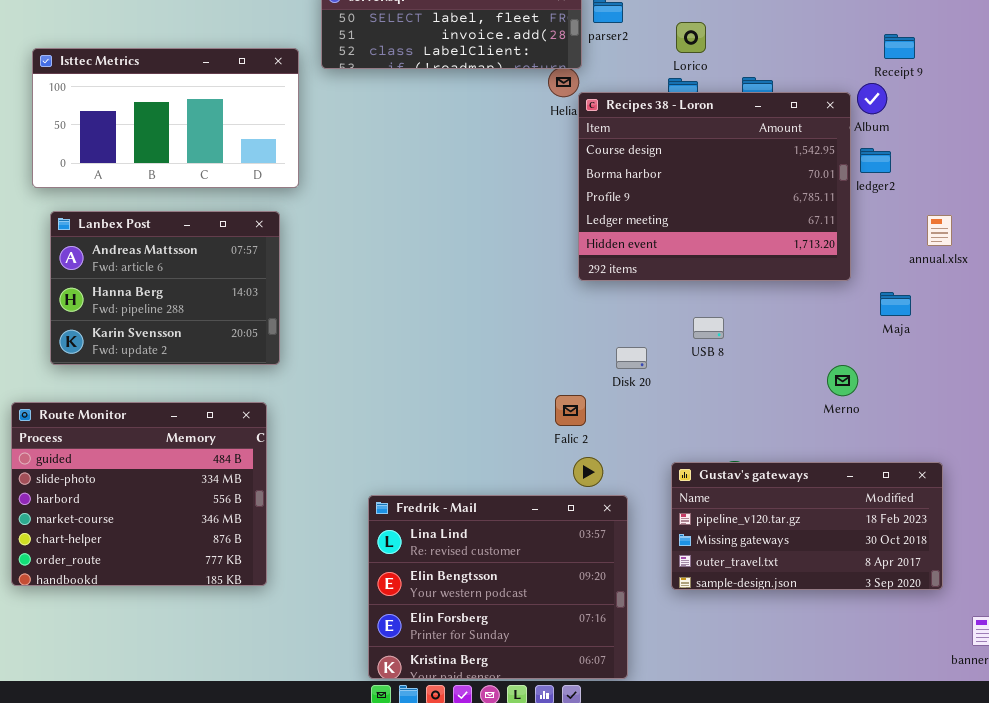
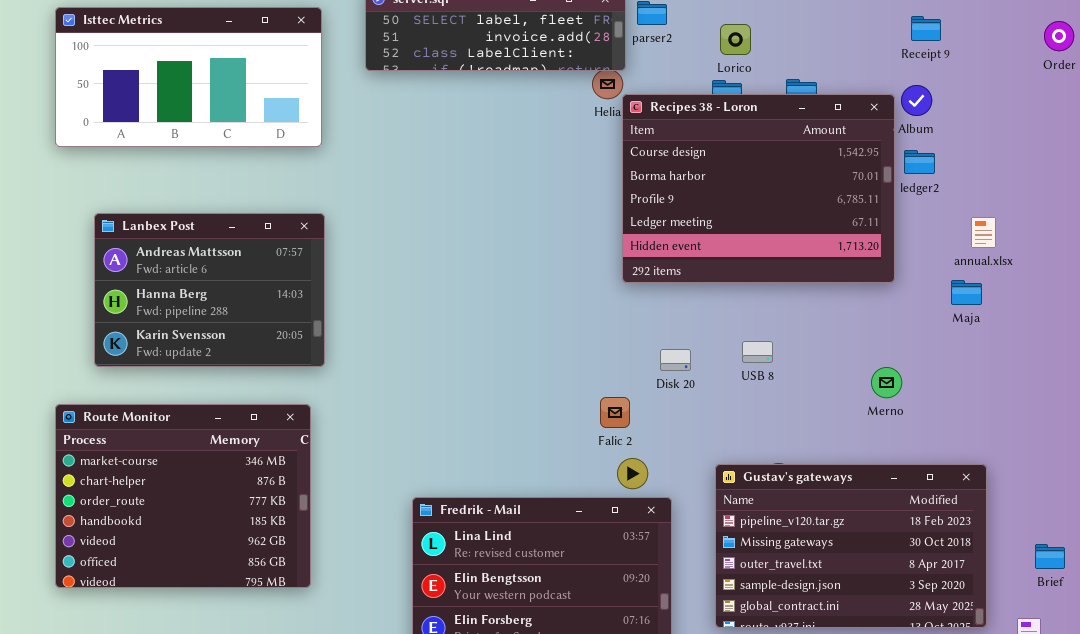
Receipt 9: [884,34,915,59] -> [911,16,941,41], moved
Isttec Metrics: [32,48,299,188] -> [55,7,322,147], moved
Maja: [880,292,911,316] -> [951,280,982,305], moved
USB 8: [693,317,724,339] -> [742,341,773,363], moved
Route Monitor: [11,402,267,586] -> [55,404,311,588], scrolled down 3 rows
Gustav's gateways: [671,462,943,590] -> [715,464,987,628], resized

